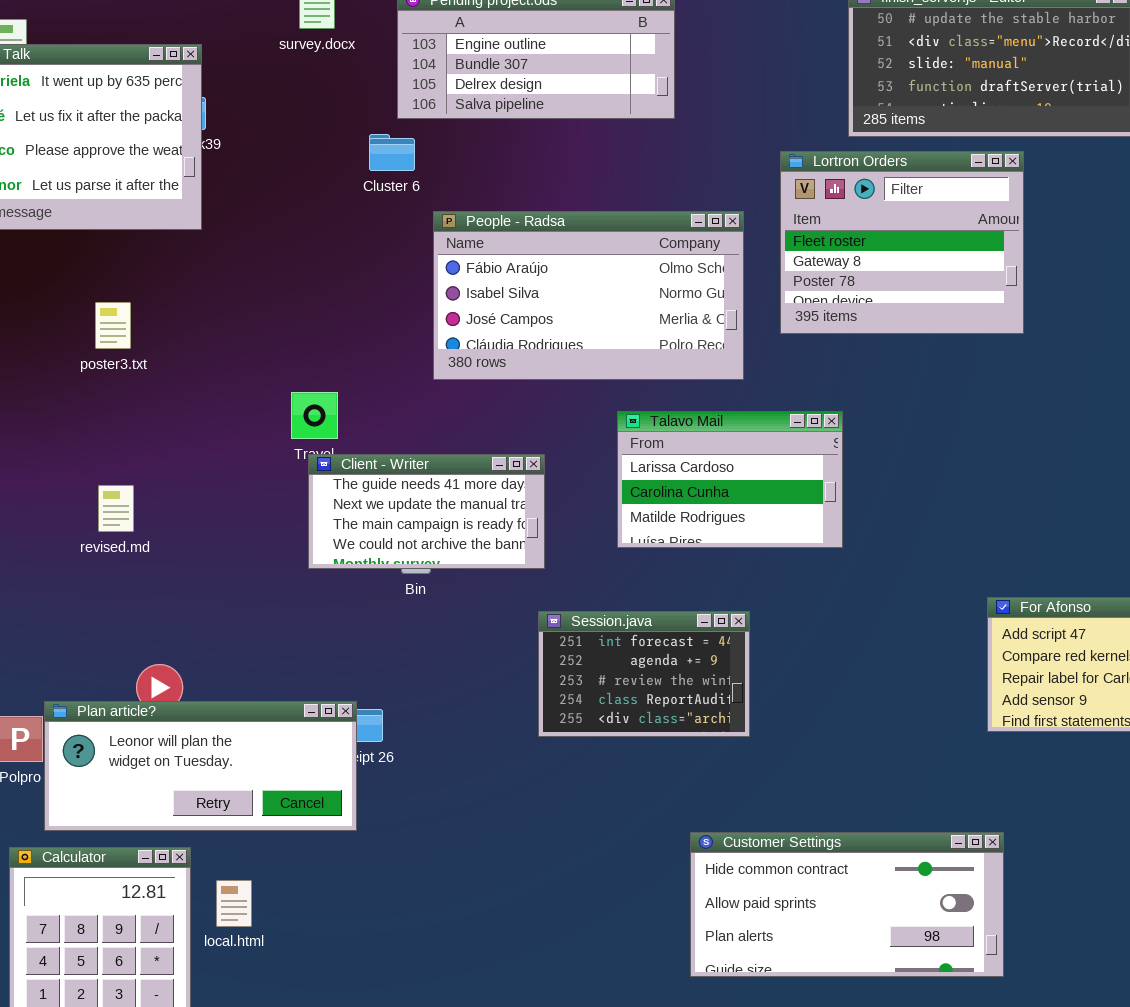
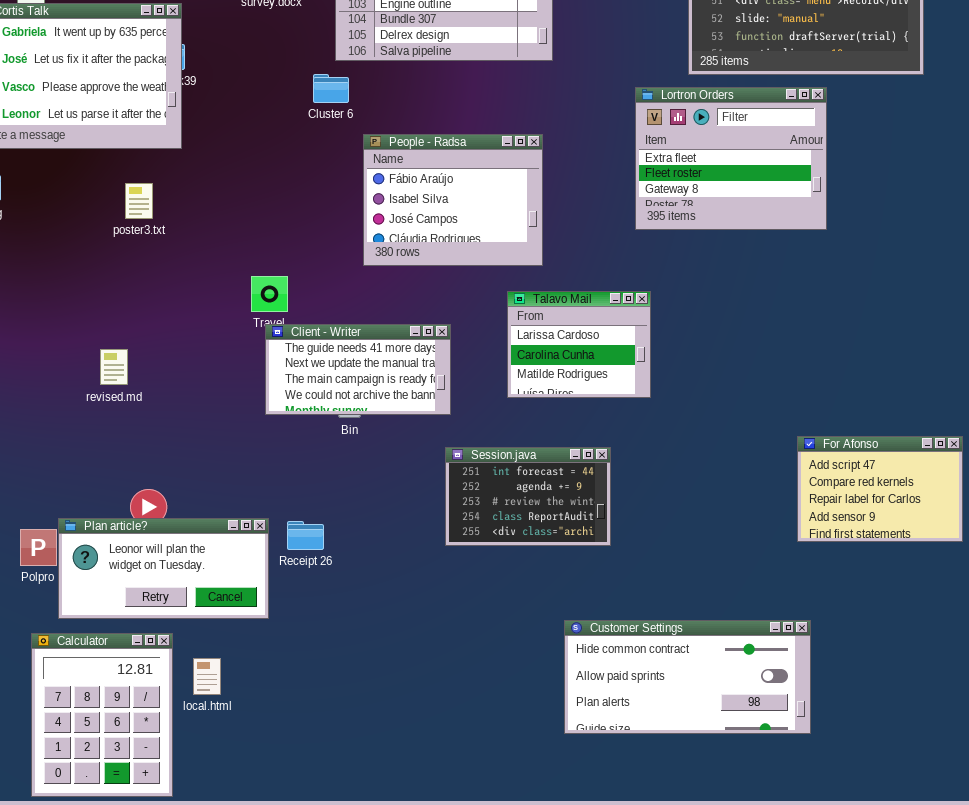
Lortron Orders: [780,151,1024,334] -> [635,87,827,230], scrolled up 1 row
People - Radsa: [433,211,744,380] -> [363,134,543,266], resized
poster3.txt: [95,302,131,349] -> [125,183,153,219], moved
Talavo Mail: [617,411,843,548] -> [507,291,651,398], resized
Plan article?: [44,701,357,831] -> [58,518,269,619], resized

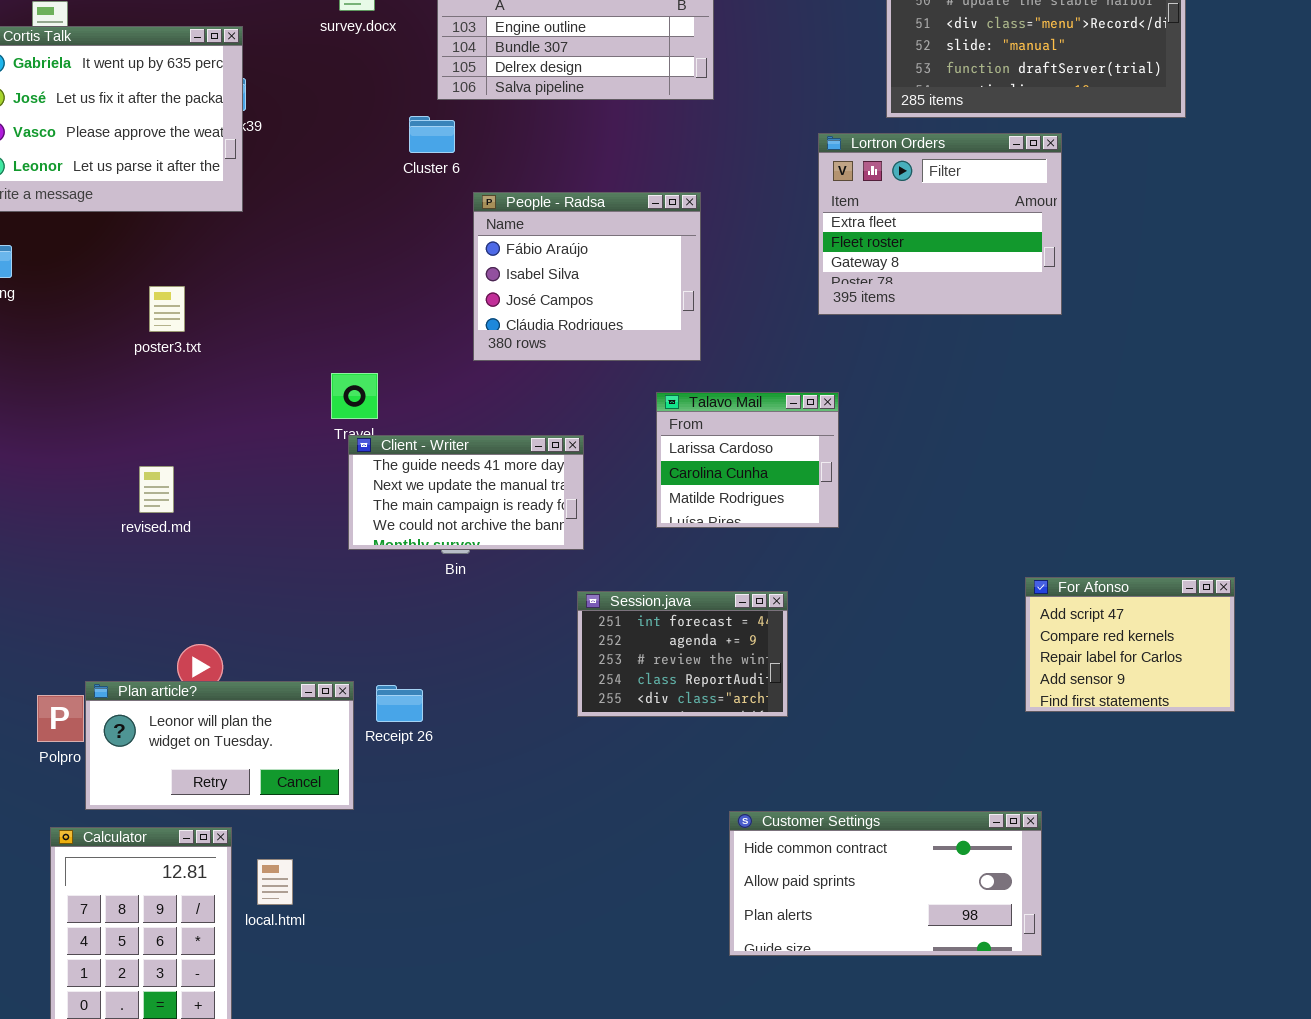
poster3.txt: [125,183,153,219] -> [149,286,185,332], moved

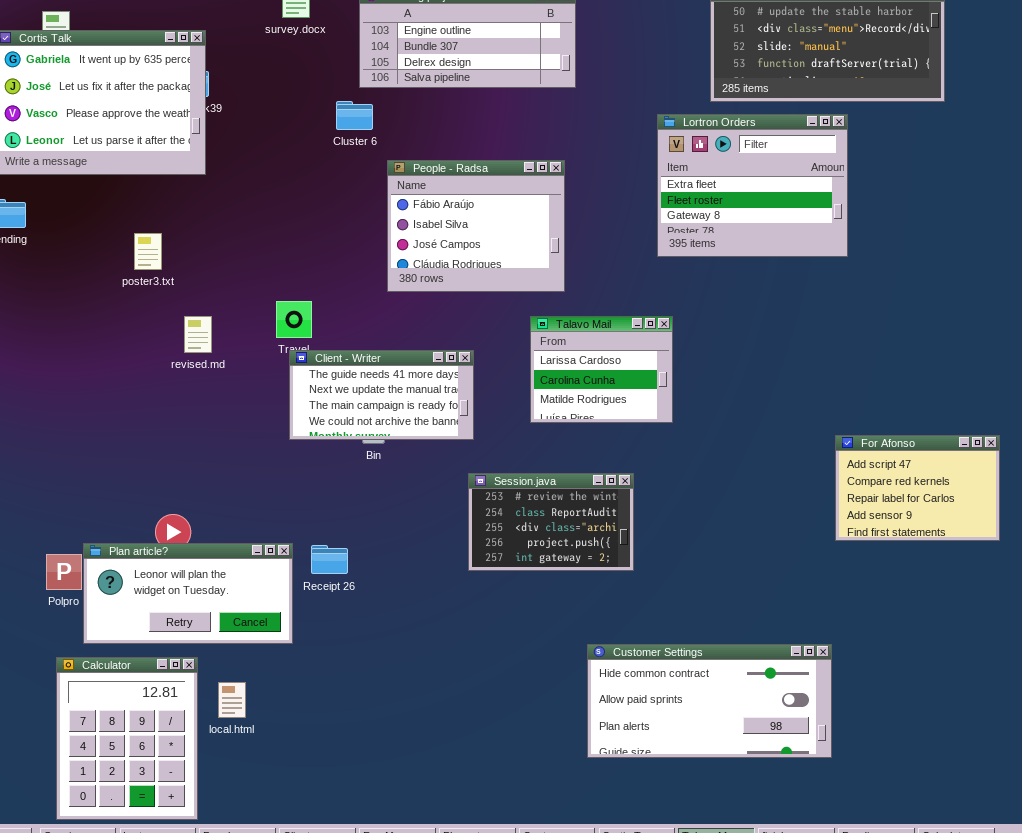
revised.md: [139,466,174,513] -> [184,316,212,353], moved
For Afonso: [1025,577,1235,712] -> [835,435,1000,541], moved
Session.java: [577,591,788,717] -> [468,473,634,571], scrolled down 2 rows

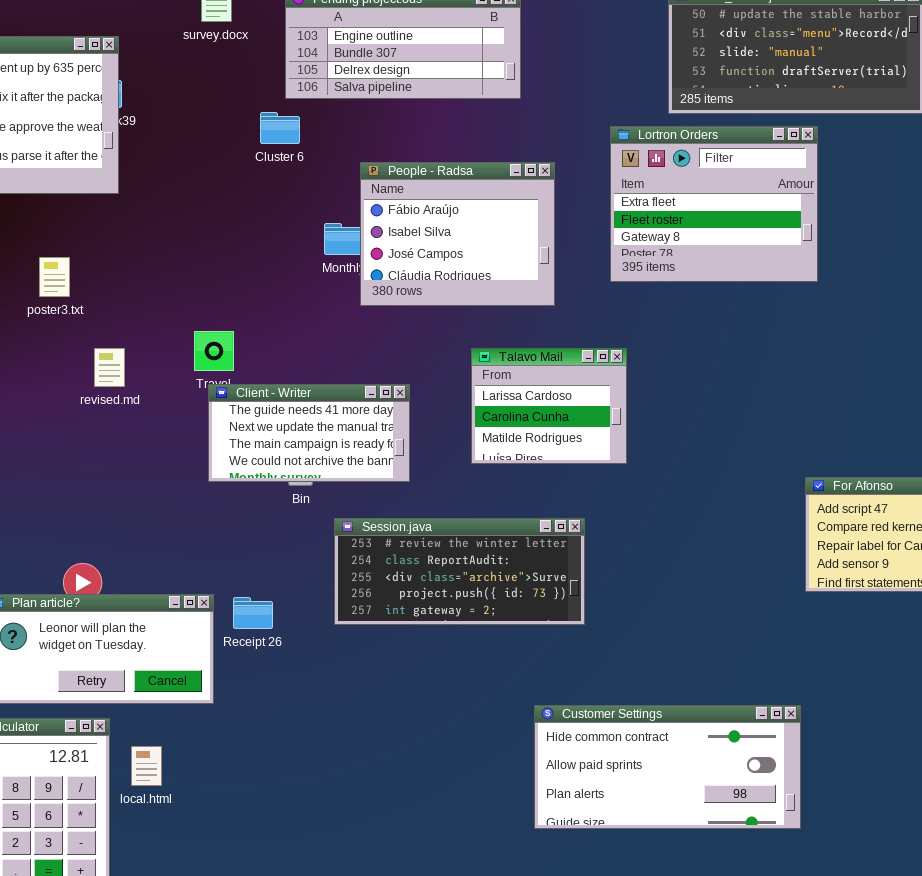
People - Radsa: [387,160,565,292] -> [360,162,555,306], moved
Session.java: [468,473,634,571] -> [334,518,585,625], resized

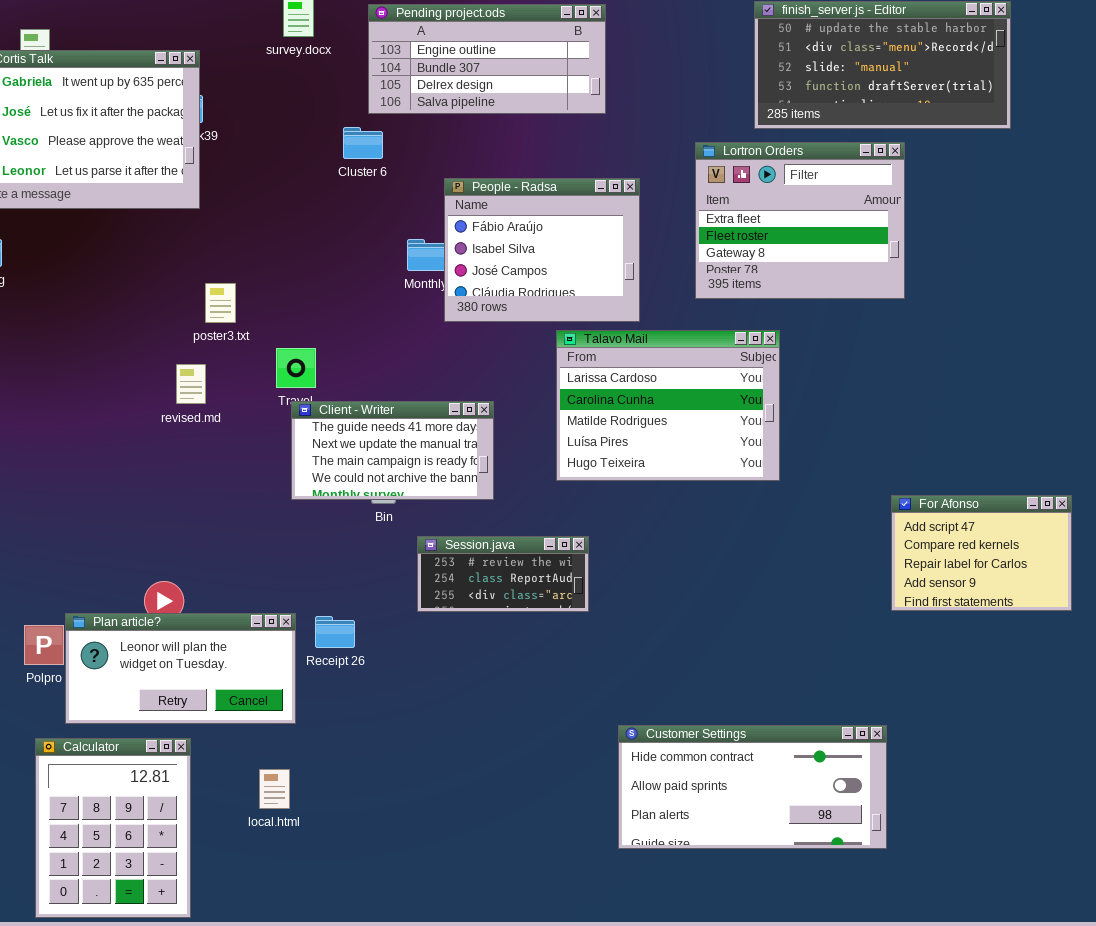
poster3.txt: [39,257,70,297] -> [205,283,236,323], moved
Talavo Mail: [471,348,627,464] -> [556,330,780,481], resized
Session.java: [334,518,585,625] -> [417,536,589,612], resized
local.html: [131,746,162,786] -> [259,769,290,809], moved

